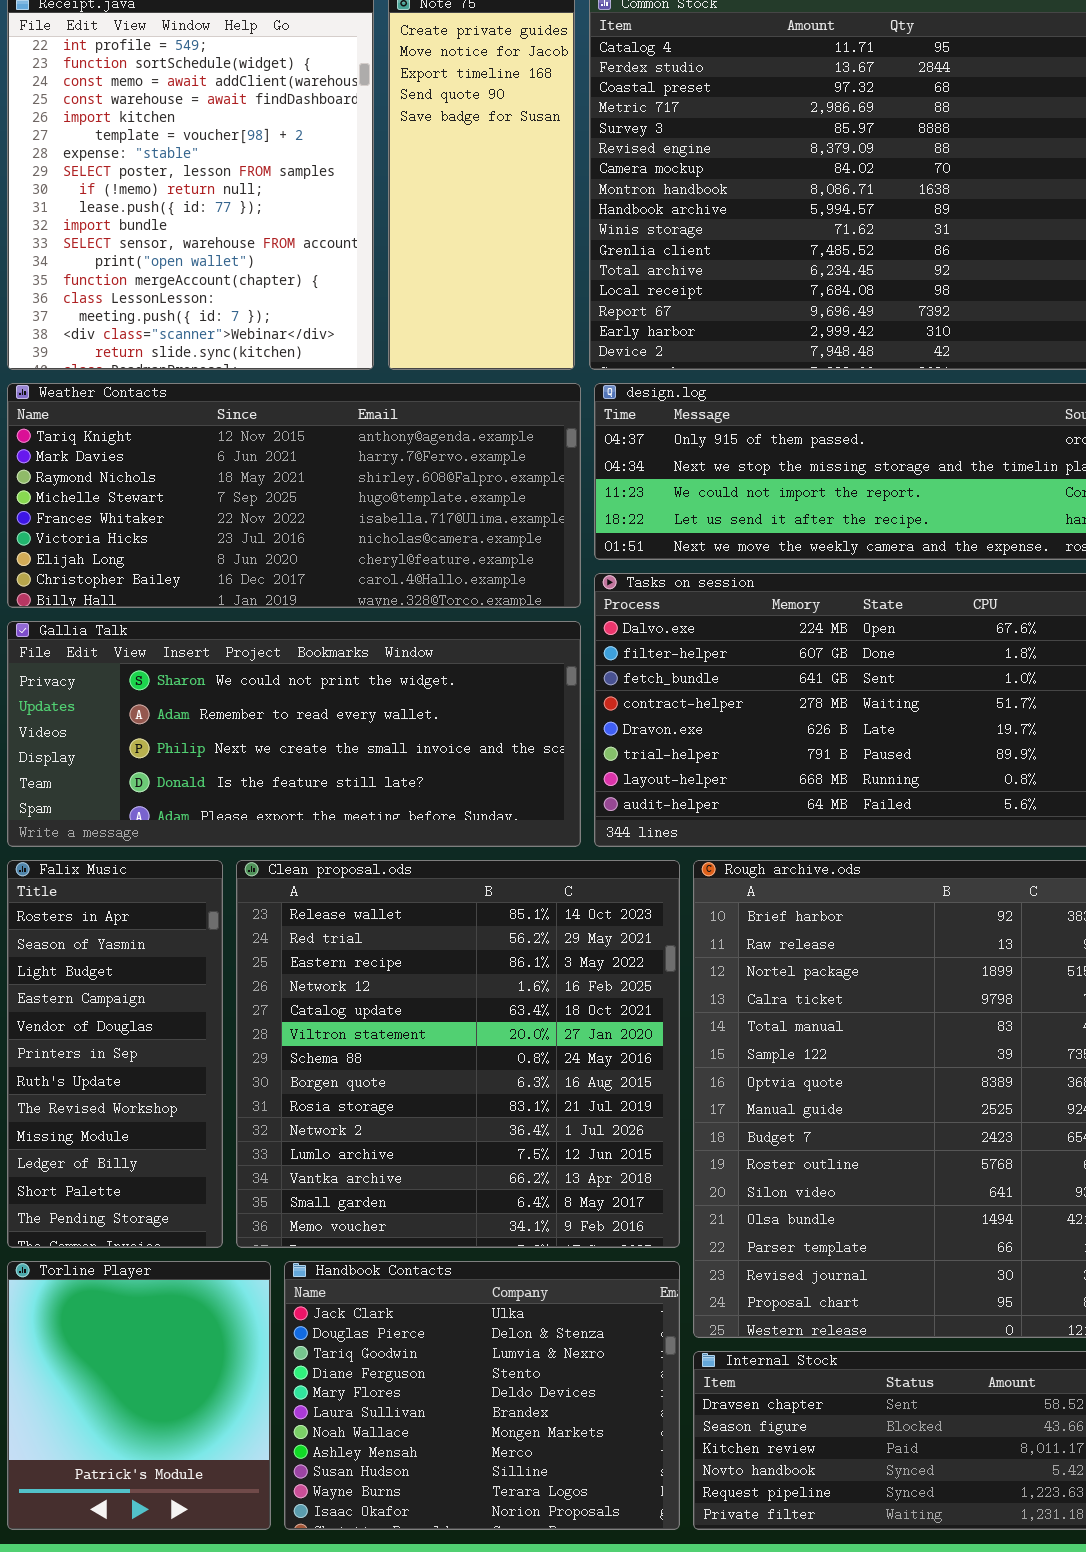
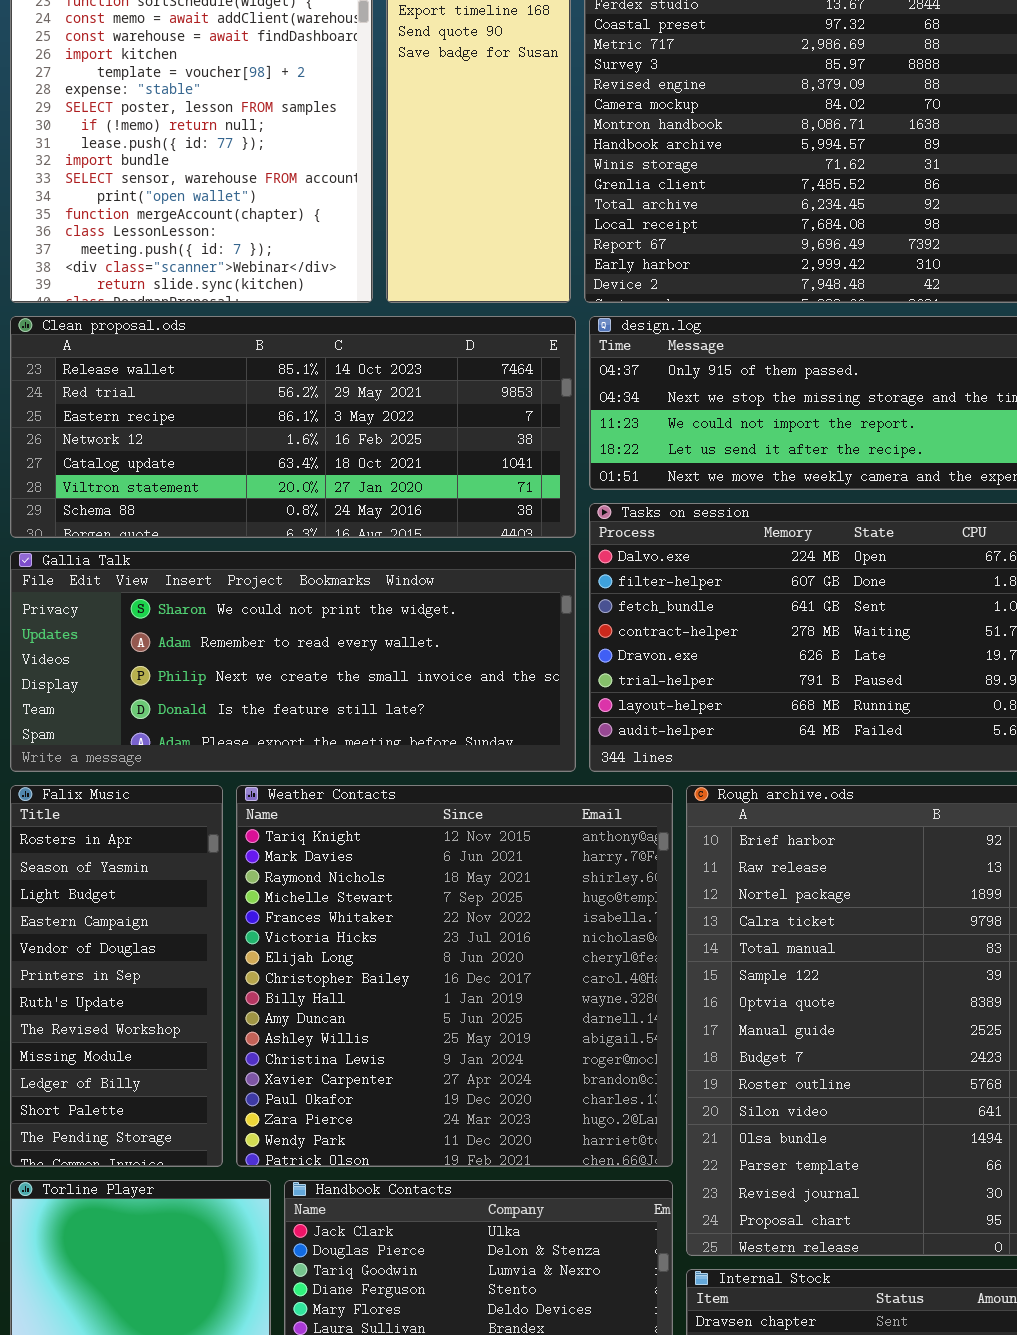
Weather Contacts: [7,383,581,608] -> [236,785,673,1167], moved, resized
Clean proposal.ods: [236,860,680,1248] -> [10,316,576,538], moved, resized

